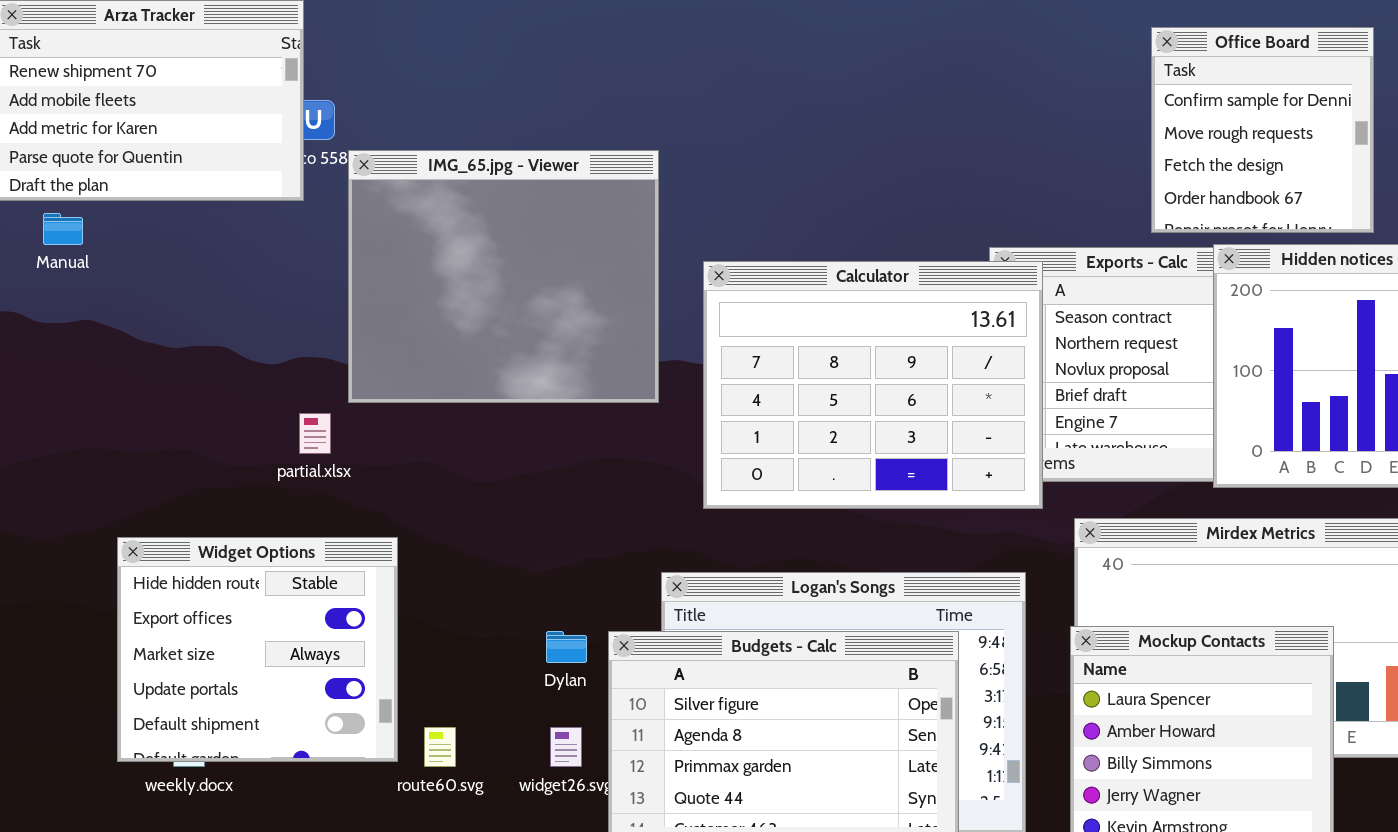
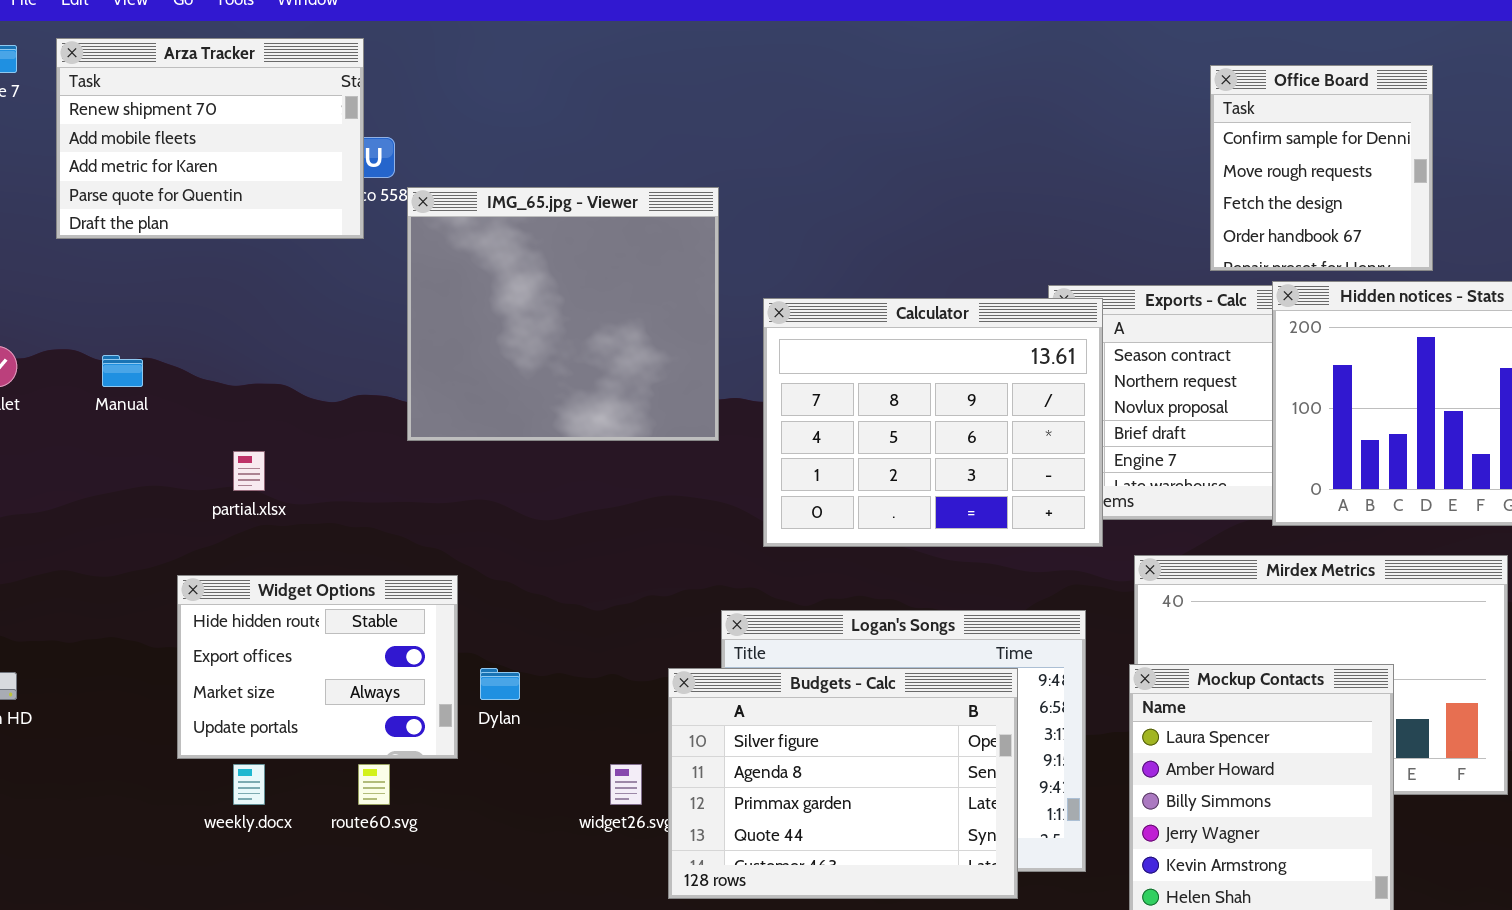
Manual: [43,213,83,245] -> [102,355,143,387], moved
partial.xlsx: [299,413,331,454] -> [233,451,265,491], moved
Widget Options: [117,537,398,762] -> [177,575,458,759], resized
Dylan: [546,631,587,663] -> [480,668,520,700], moved
route60.svg: [424,727,456,767] -> [358,764,390,805], moved

